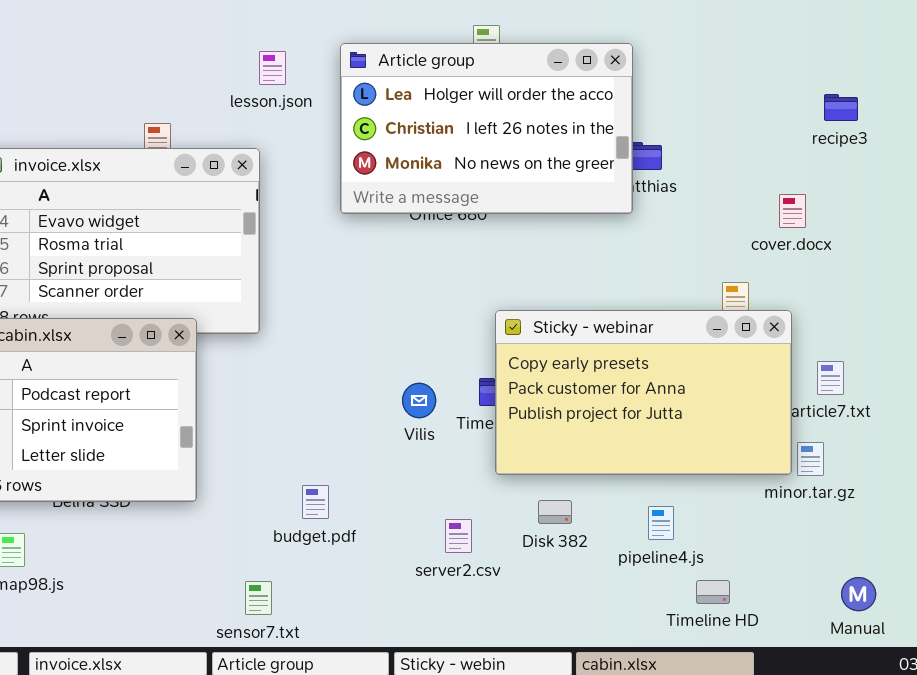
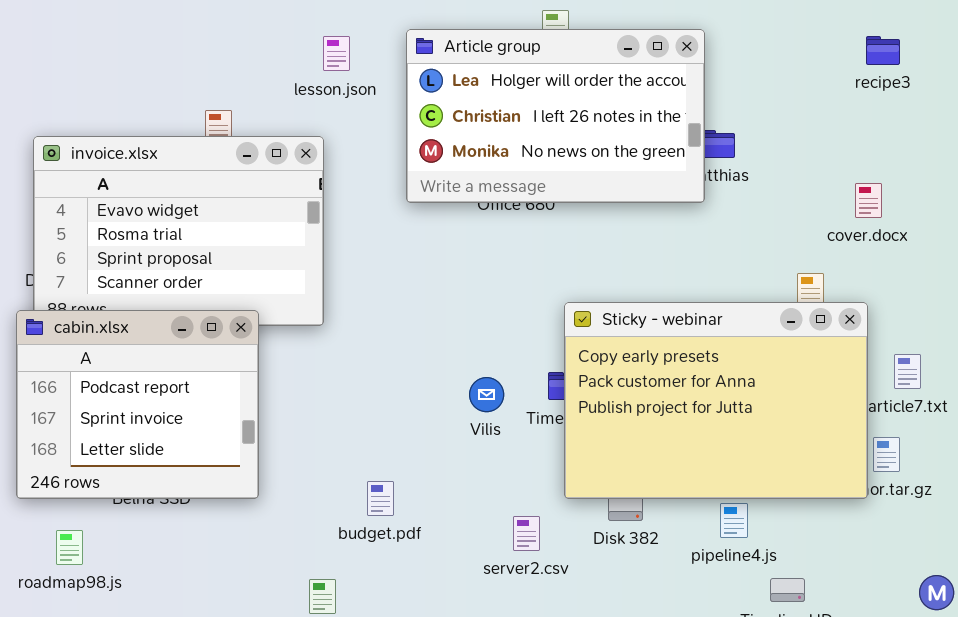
recipe3: [824,94,858,121] -> [866,36,900,65], moved
Sticky - webinar: [495,310,792,475] -> [564,302,868,499], resized

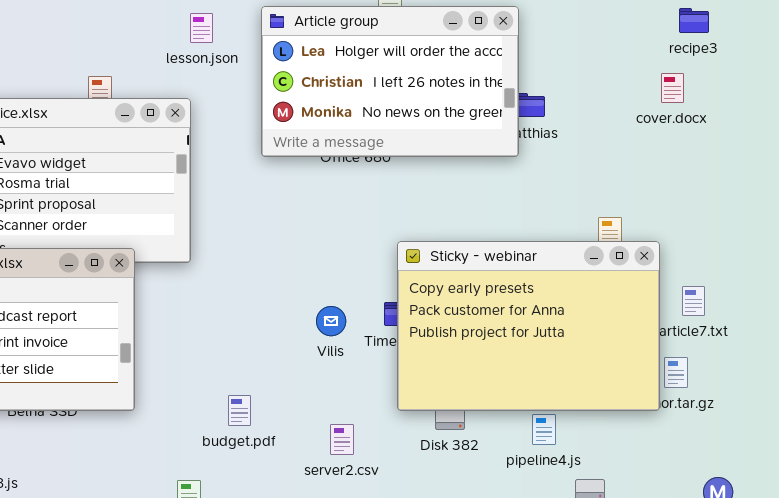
recipe3: [866,36,900,65] -> [679,8,709,33], moved
cover.docx: [855,183,882,218] -> [661,73,684,103], moved
server2.csv: [513,516,540,551] -> [330,424,354,455], moved

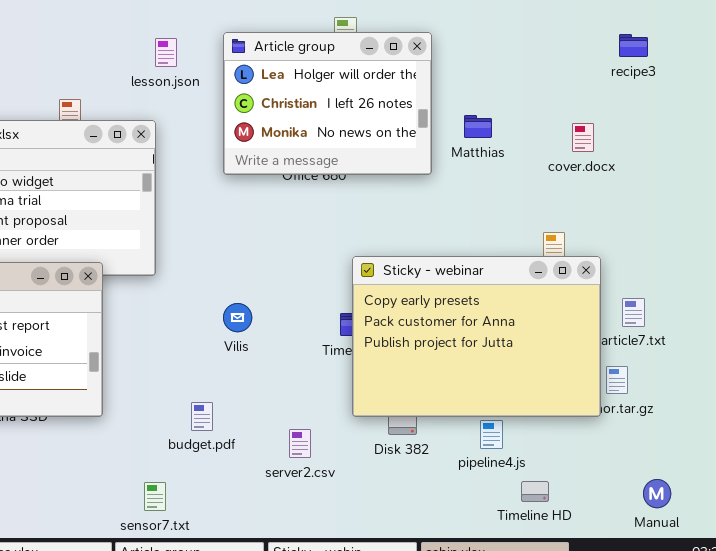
Article group: [261,6,519,157] -> [223,32,432,175], resized
cover.docx: [661,73,684,103] -> [572,123,594,152], moved
Vilis: [316,306,346,336] -> [223,303,252,332], moved

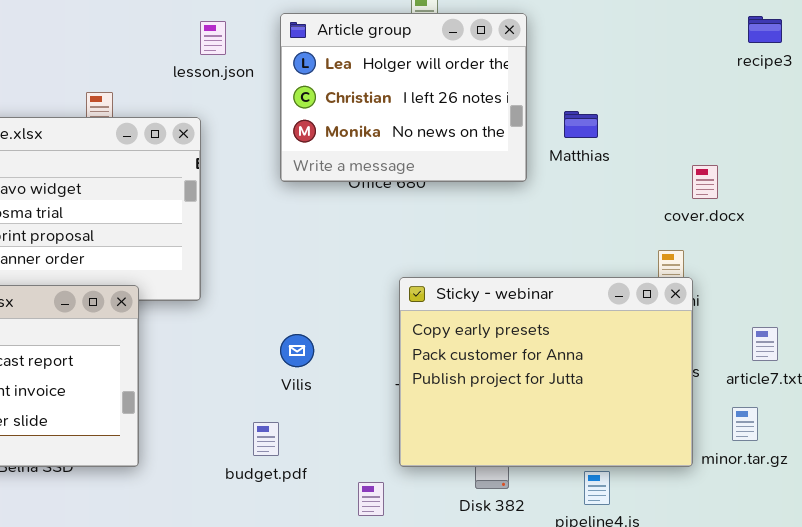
cover.docx: [572,123,594,152] -> [692,165,718,199], moved
Sticky - webinar: [352,256,601,417] -> [399,277,693,467], moved
budget.pdf: [191,402,213,431] -> [253,422,279,456], moved

